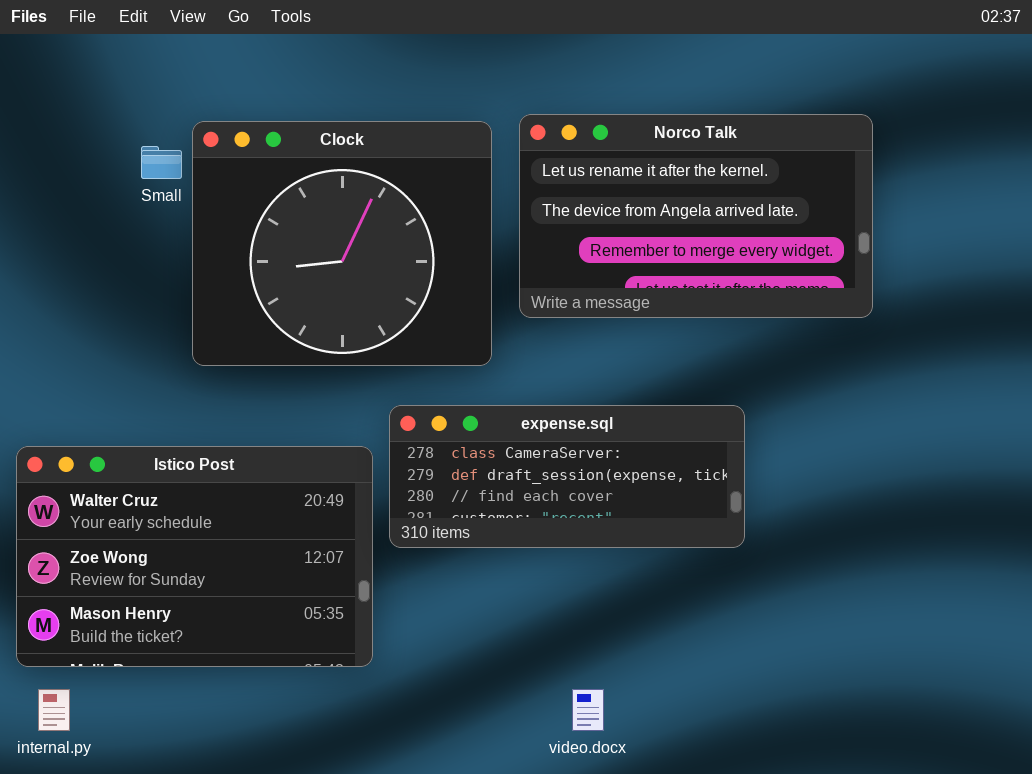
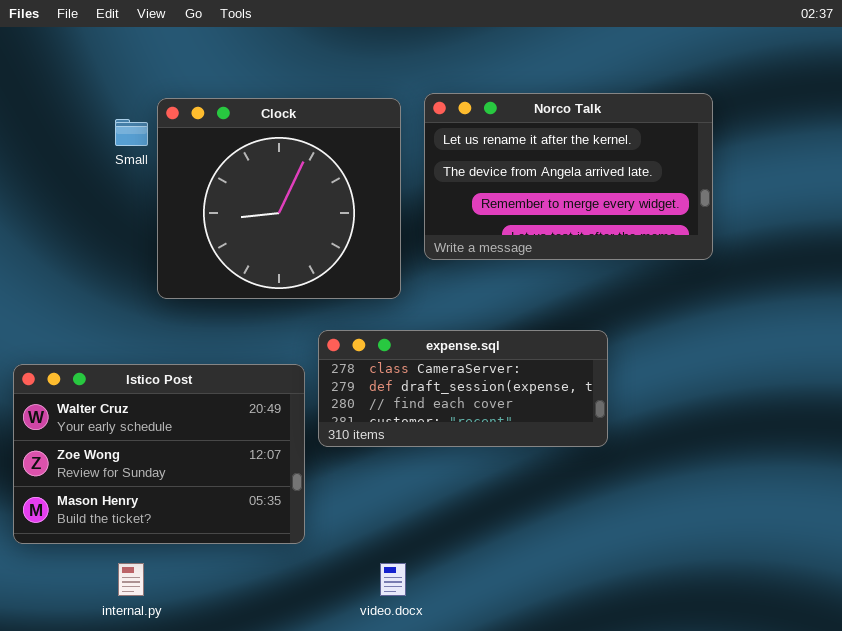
internal.py: [38,689,70,731] -> [118,563,144,596], moved
video.docx: [572,689,604,731] -> [380,563,406,596], moved

